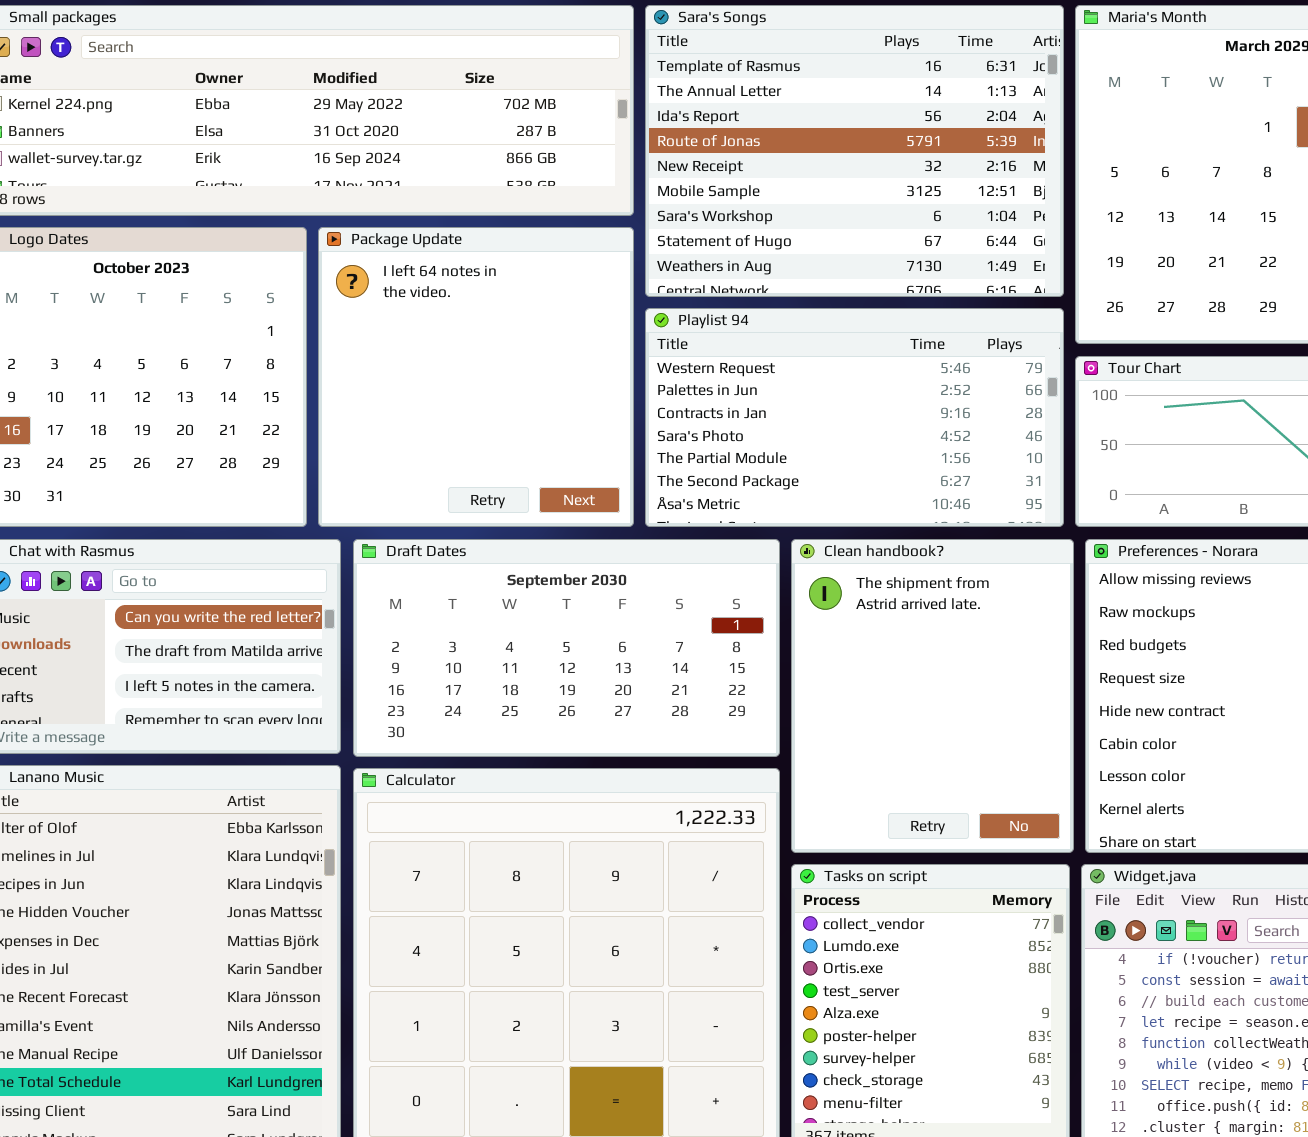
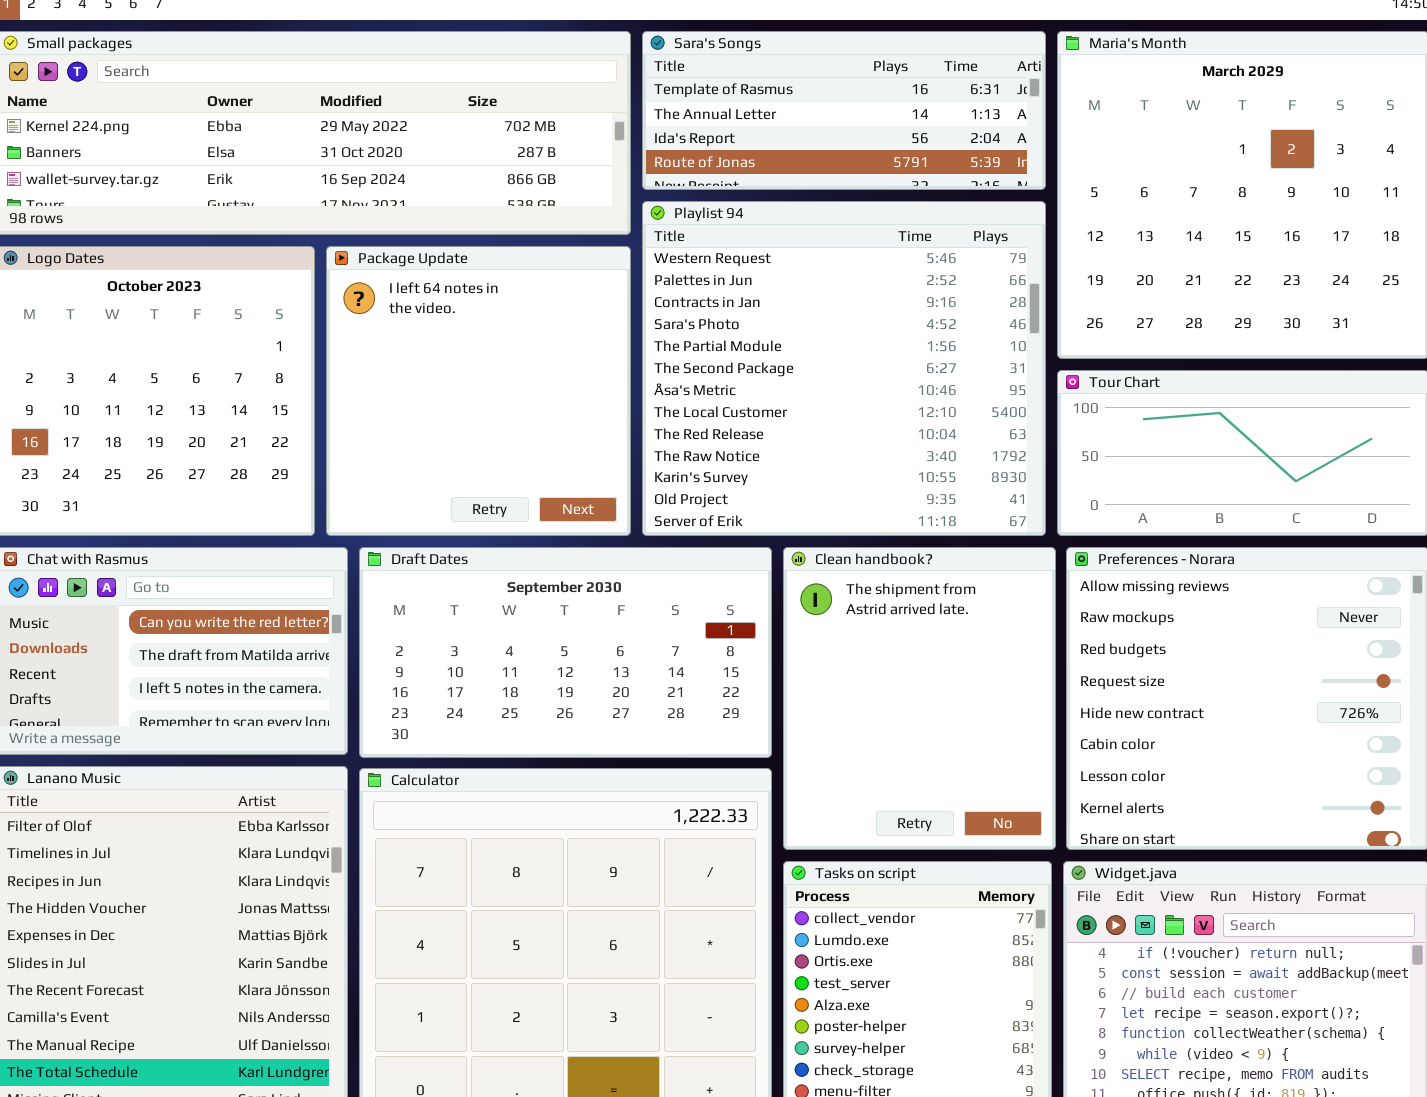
Sara's Songs: [645,5,1064,297] -> [642,31,1046,190], resized
Playlist 94: [645,308,1064,527] -> [642,201,1046,536], resized

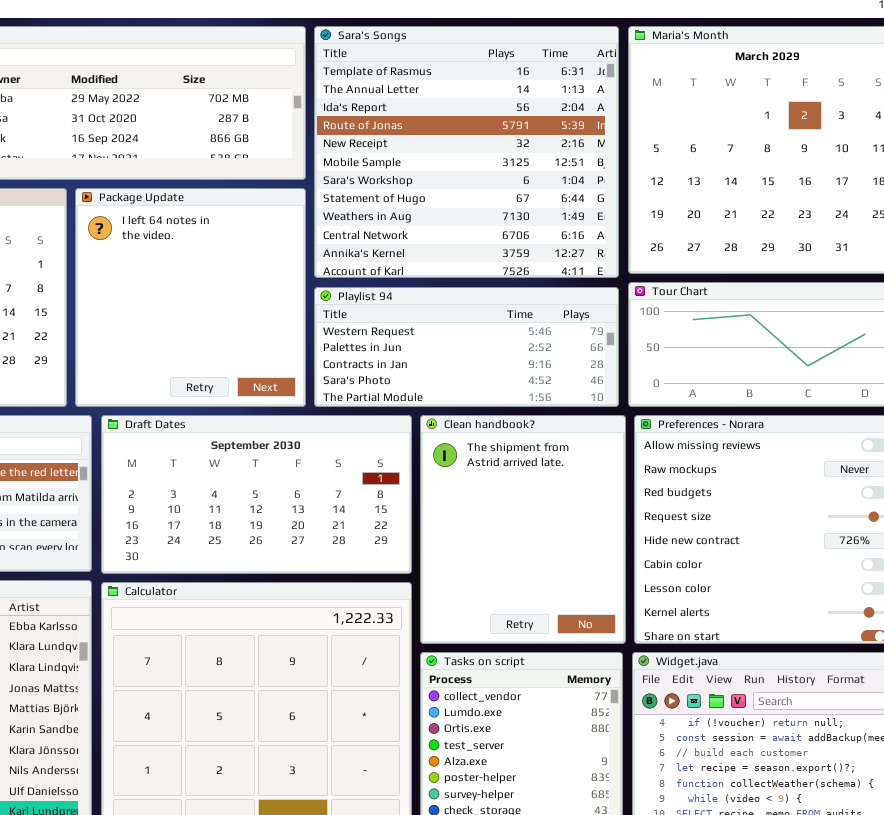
Sara's Songs: [642,31,1046,190] -> [314,26,619,278], resized
Playlist 94: [642,201,1046,536] -> [314,287,619,407], resized

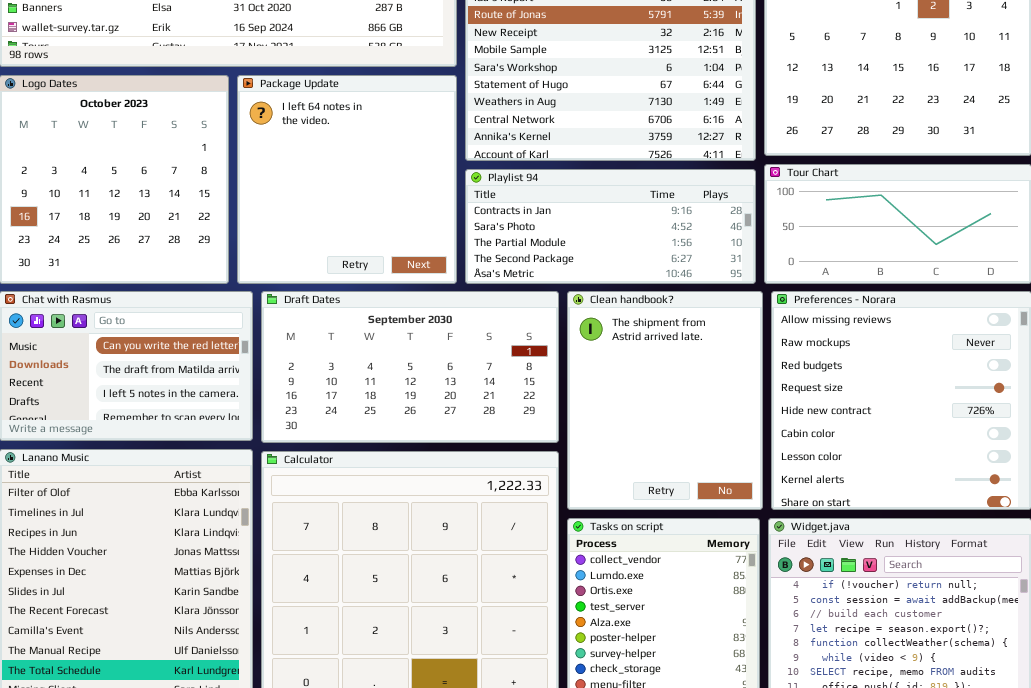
Playlist 94: [314,287,619,407] -> [465,169,756,284], scrolled down 2 rows

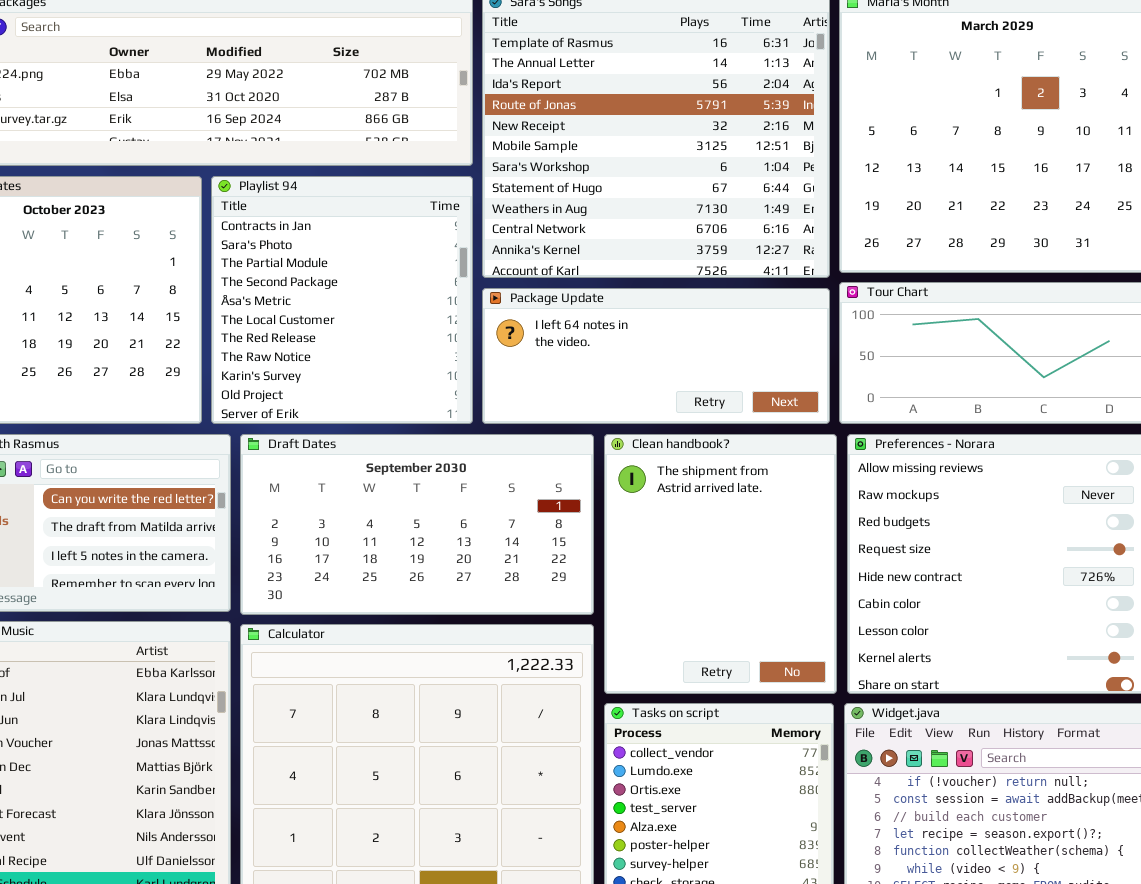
Package Update: [237,75,457,284] -> [482,288,830,424], moved, resized
Playlist 94: [465,169,756,284] -> [211,176,473,424], moved, resized

